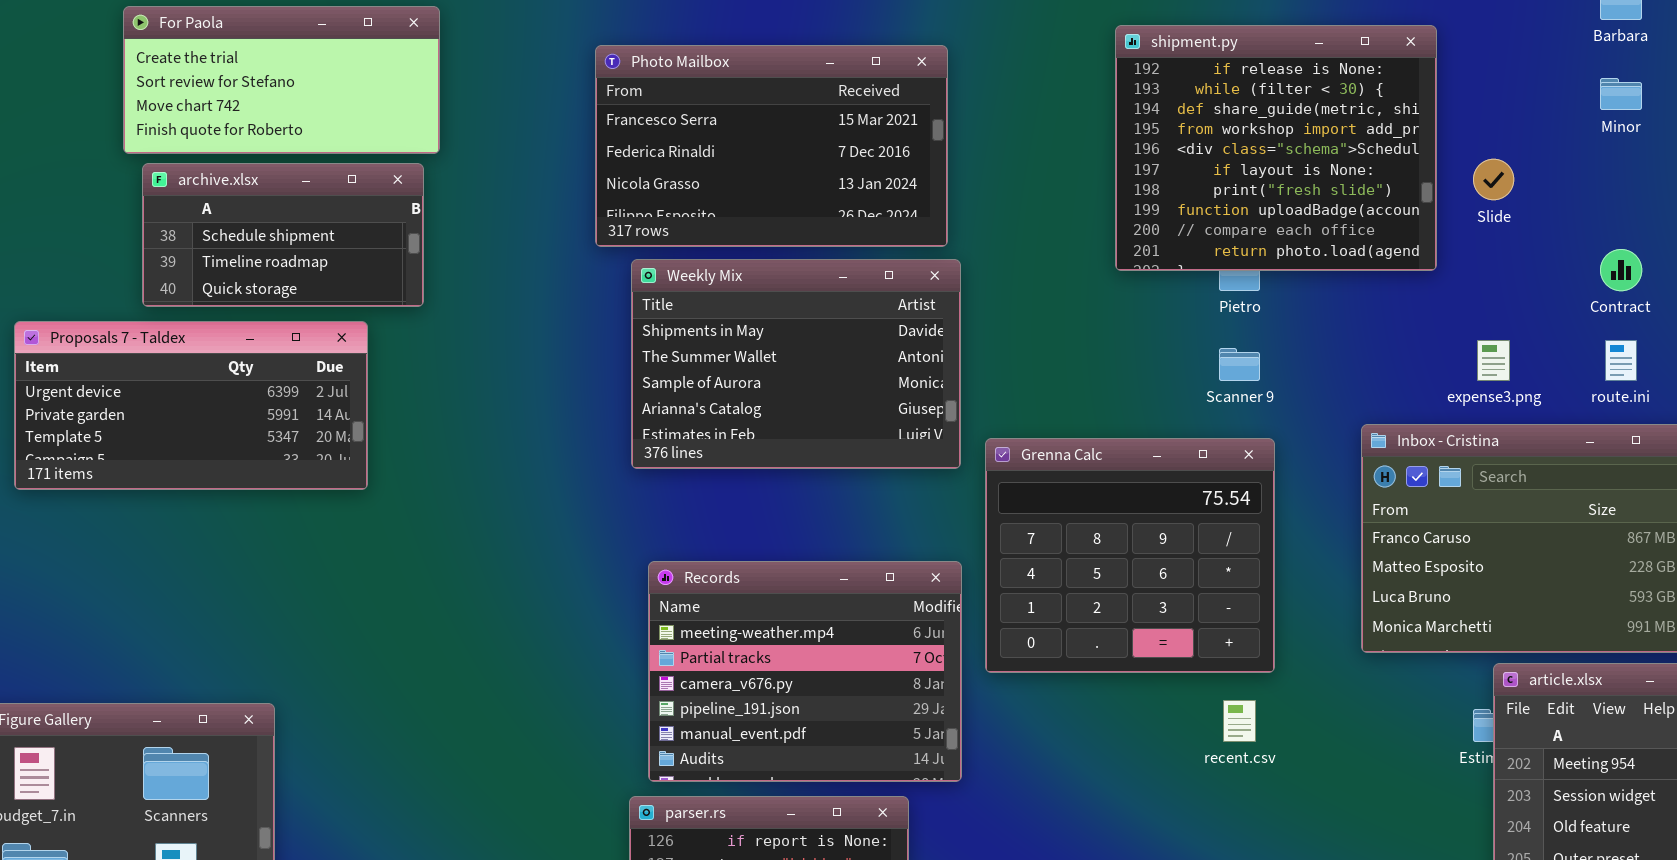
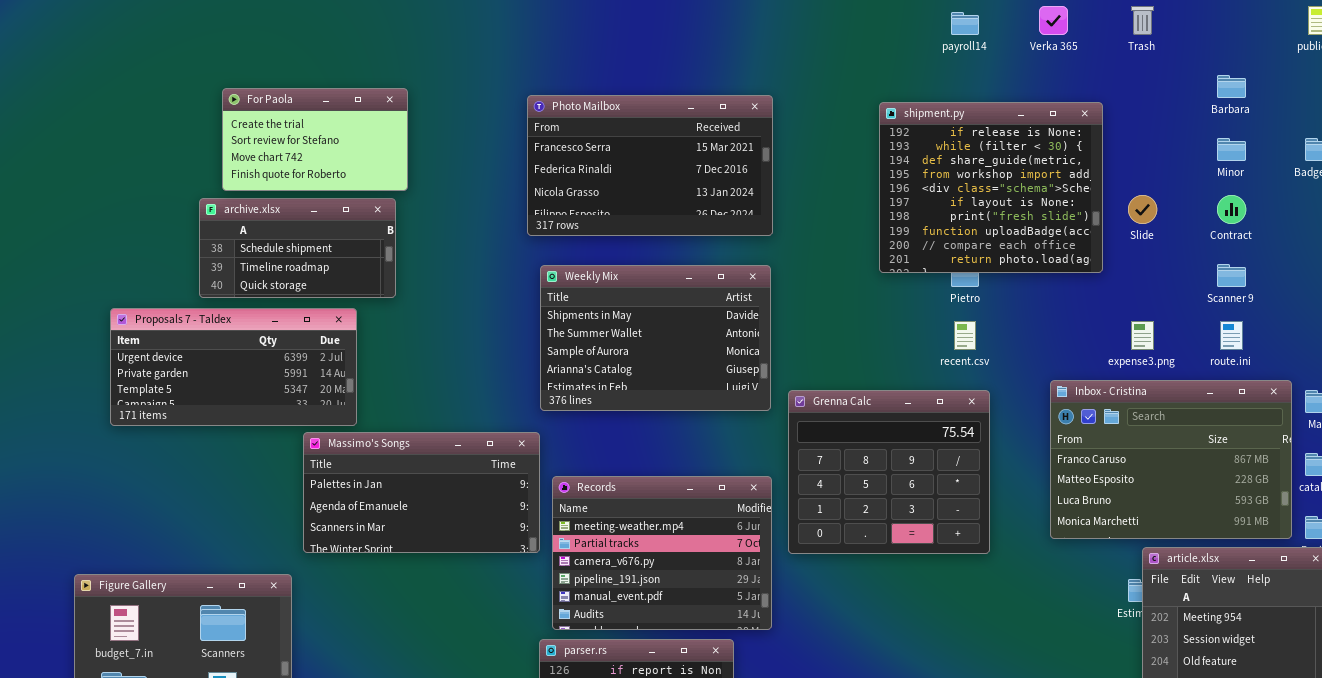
For Paola: [123,6,440,154] -> [222,88,408,191], resized
Photo Mailbox: [595,45,948,247] -> [527,95,773,236], moved
Contract: [1600,249,1642,291] -> [1217,195,1246,224], moved
Scanner 9: [1219,348,1260,381] -> [1217,264,1246,287], moved
Massimo's Songs: none -> [303,432,540,553], opened
recent.csv: [1223,700,1256,742] -> [954,321,976,350], moved

